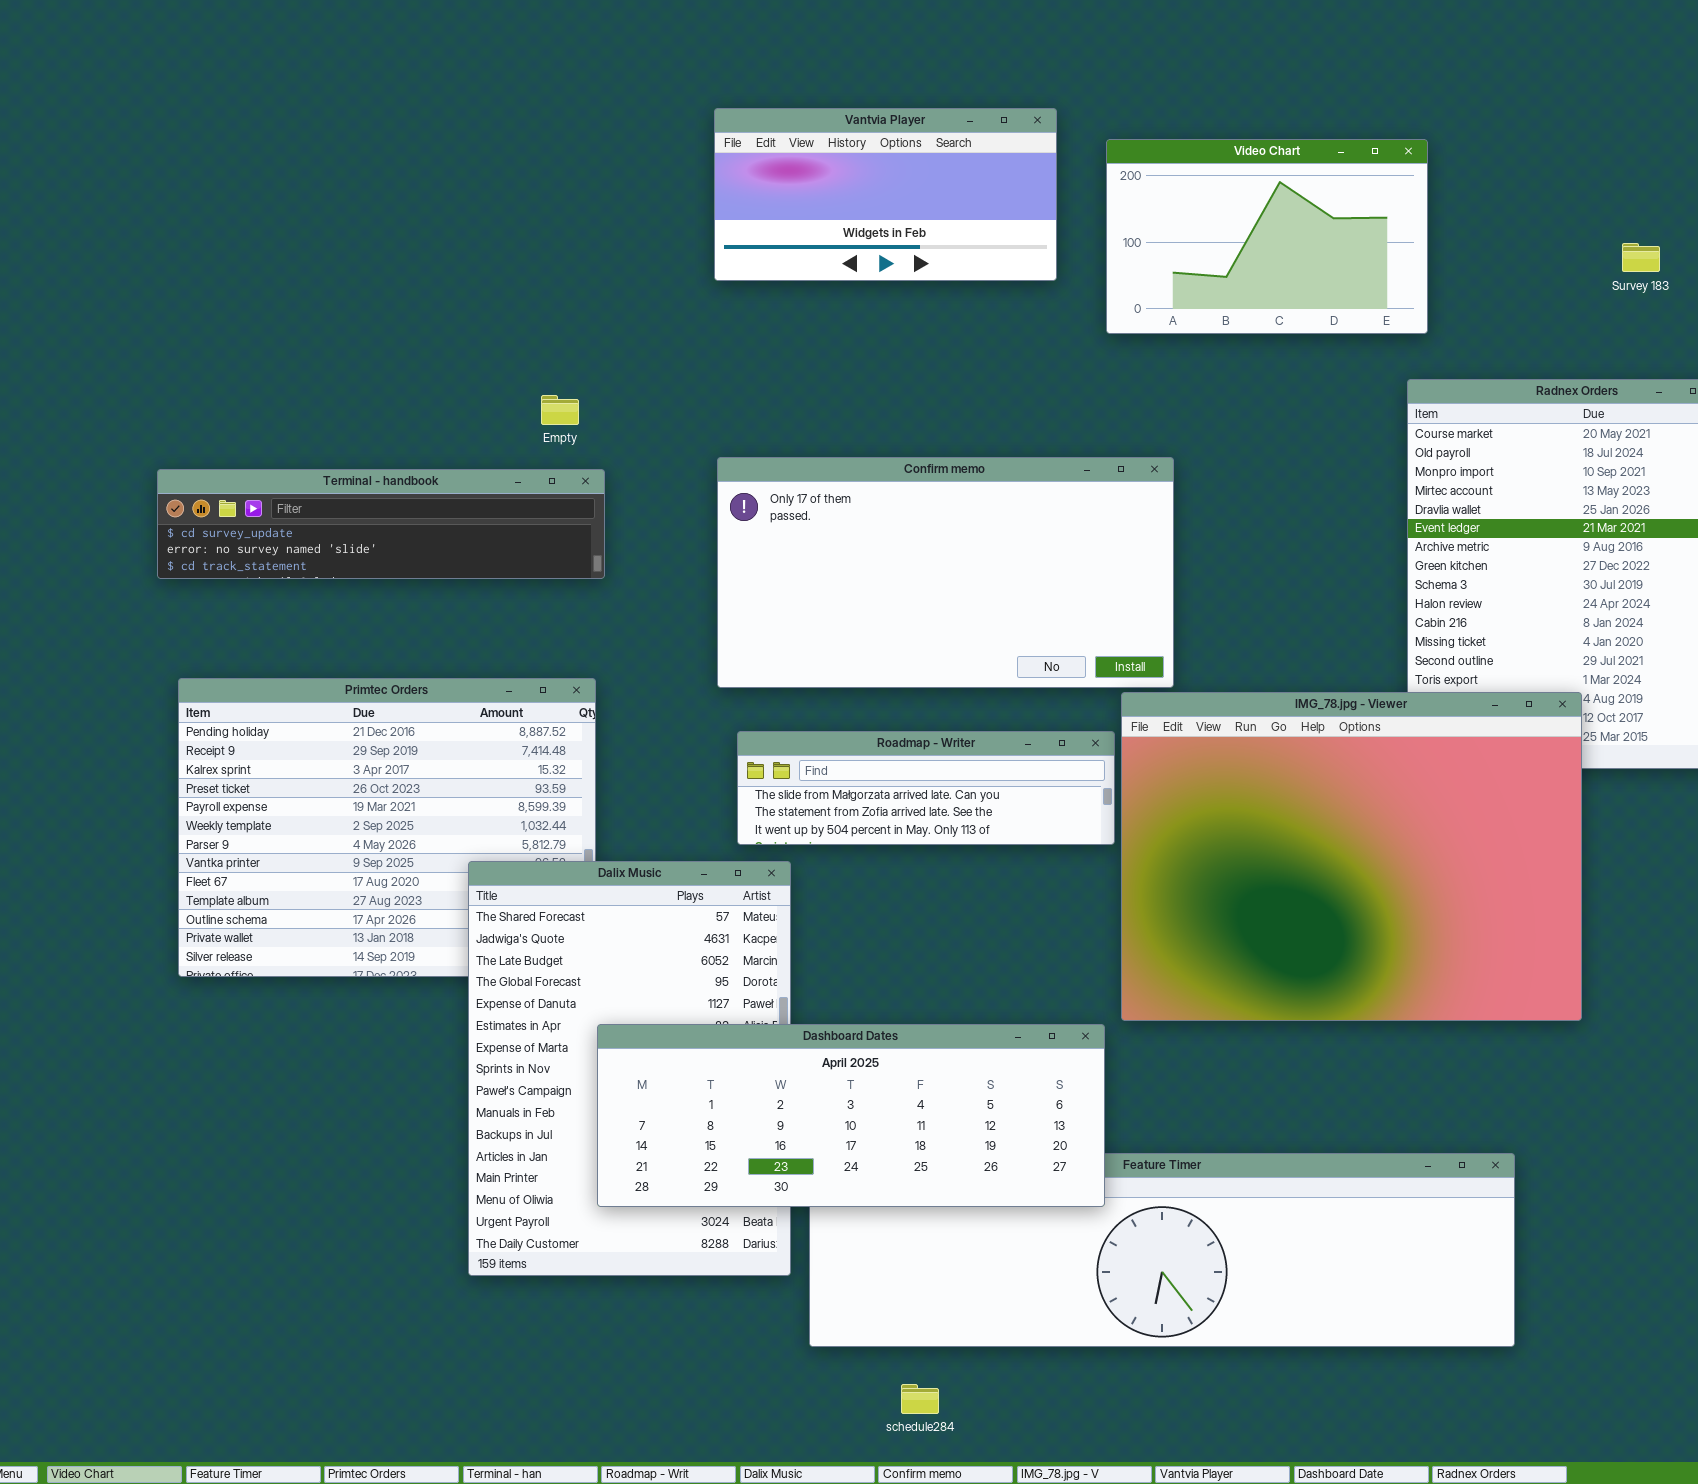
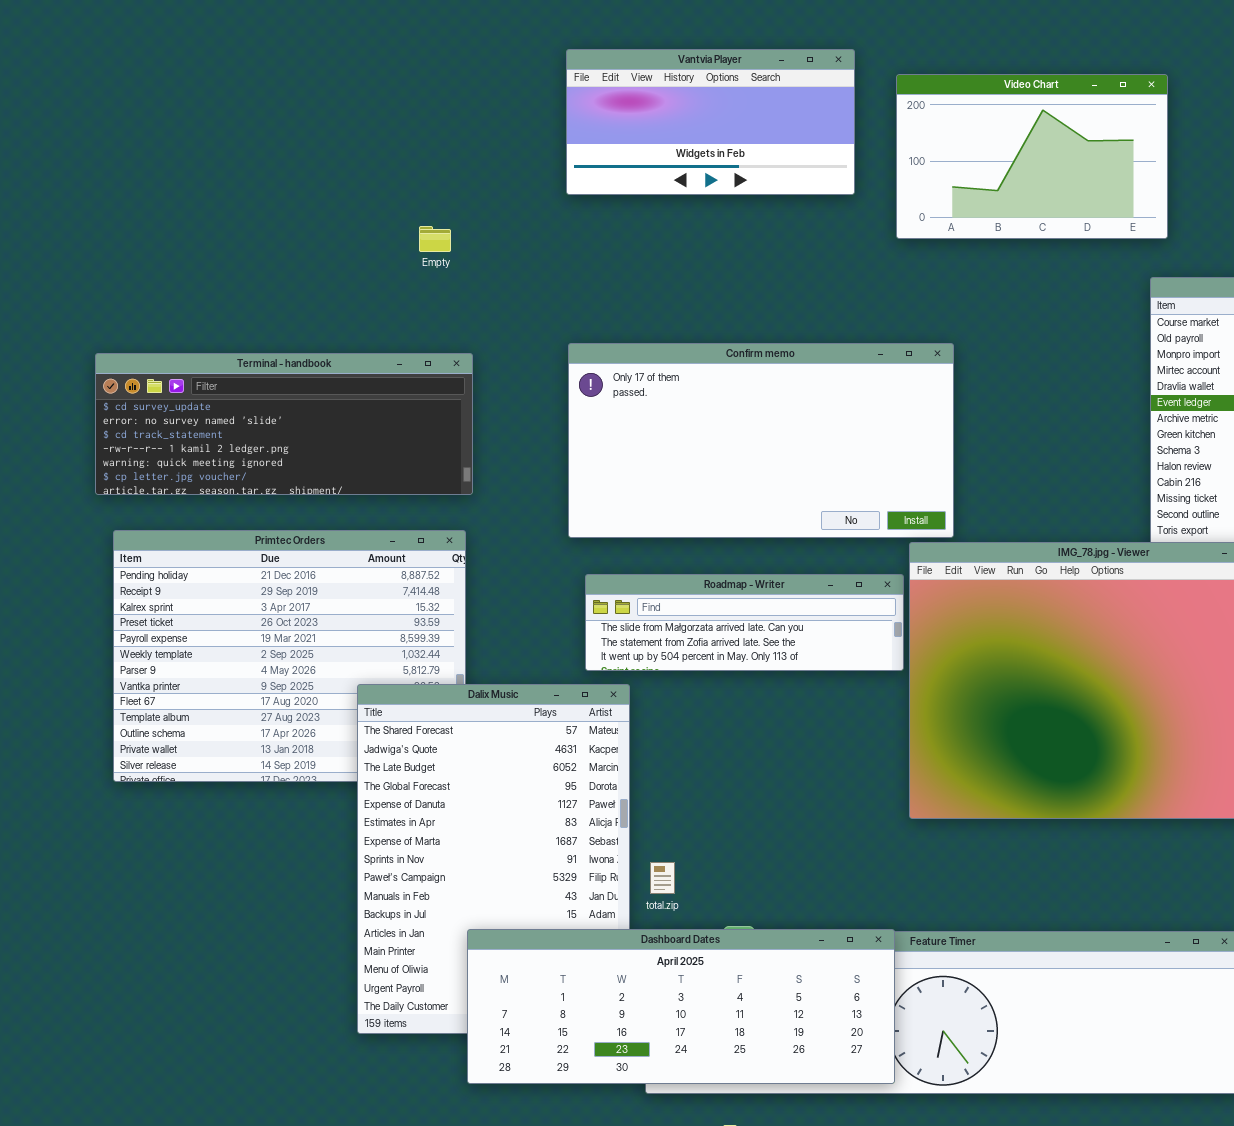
Empty: [541,395,579,425] -> [419,226,451,252], moved
Terminal - handbook: [157,469,605,579] -> [95,353,473,495], resized
Dashboard Dates: [597,1024,1105,1207] -> [467,929,895,1084], moved

